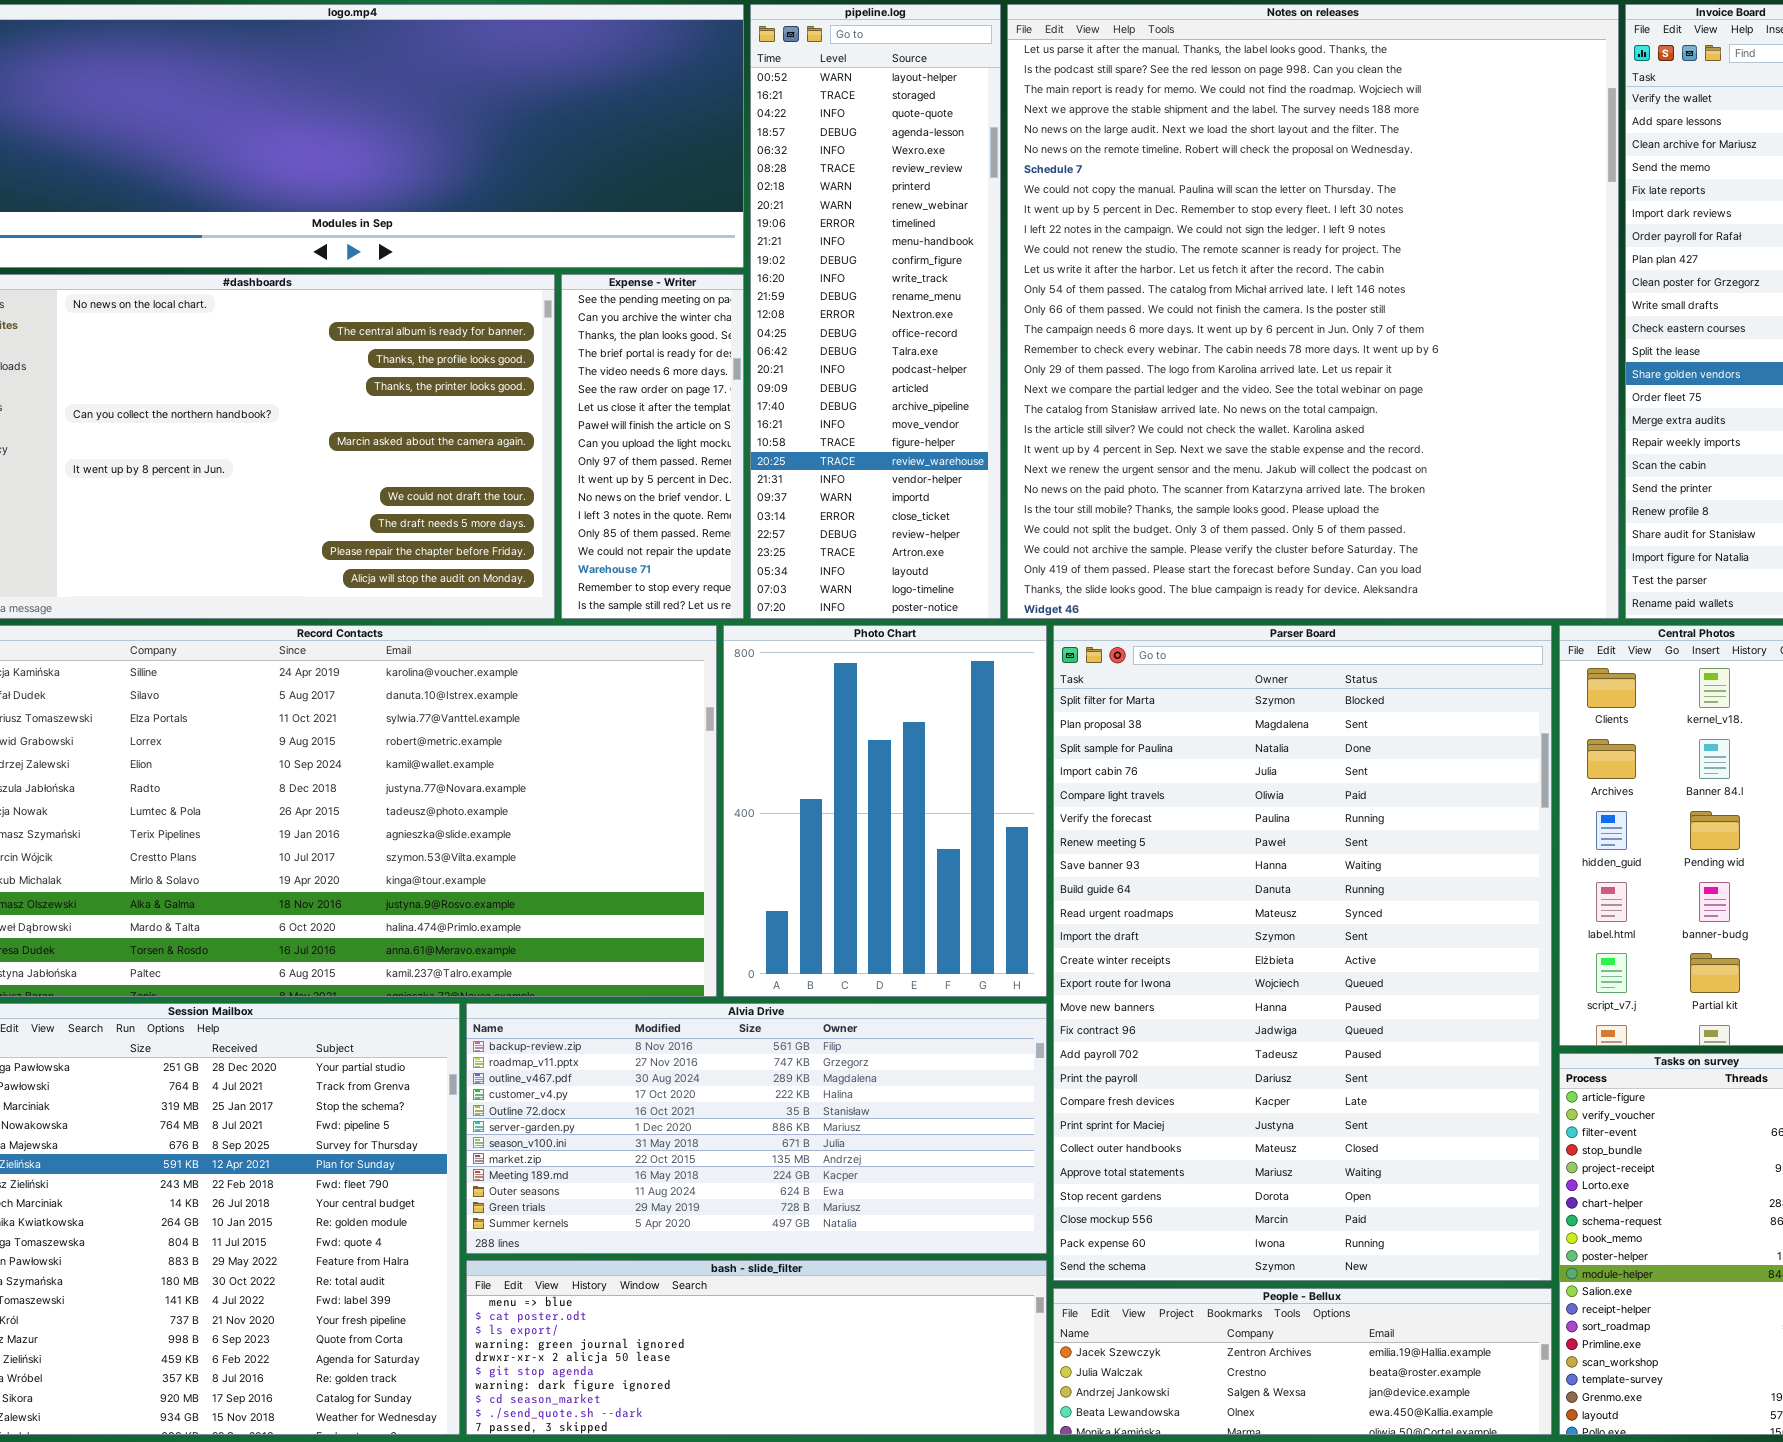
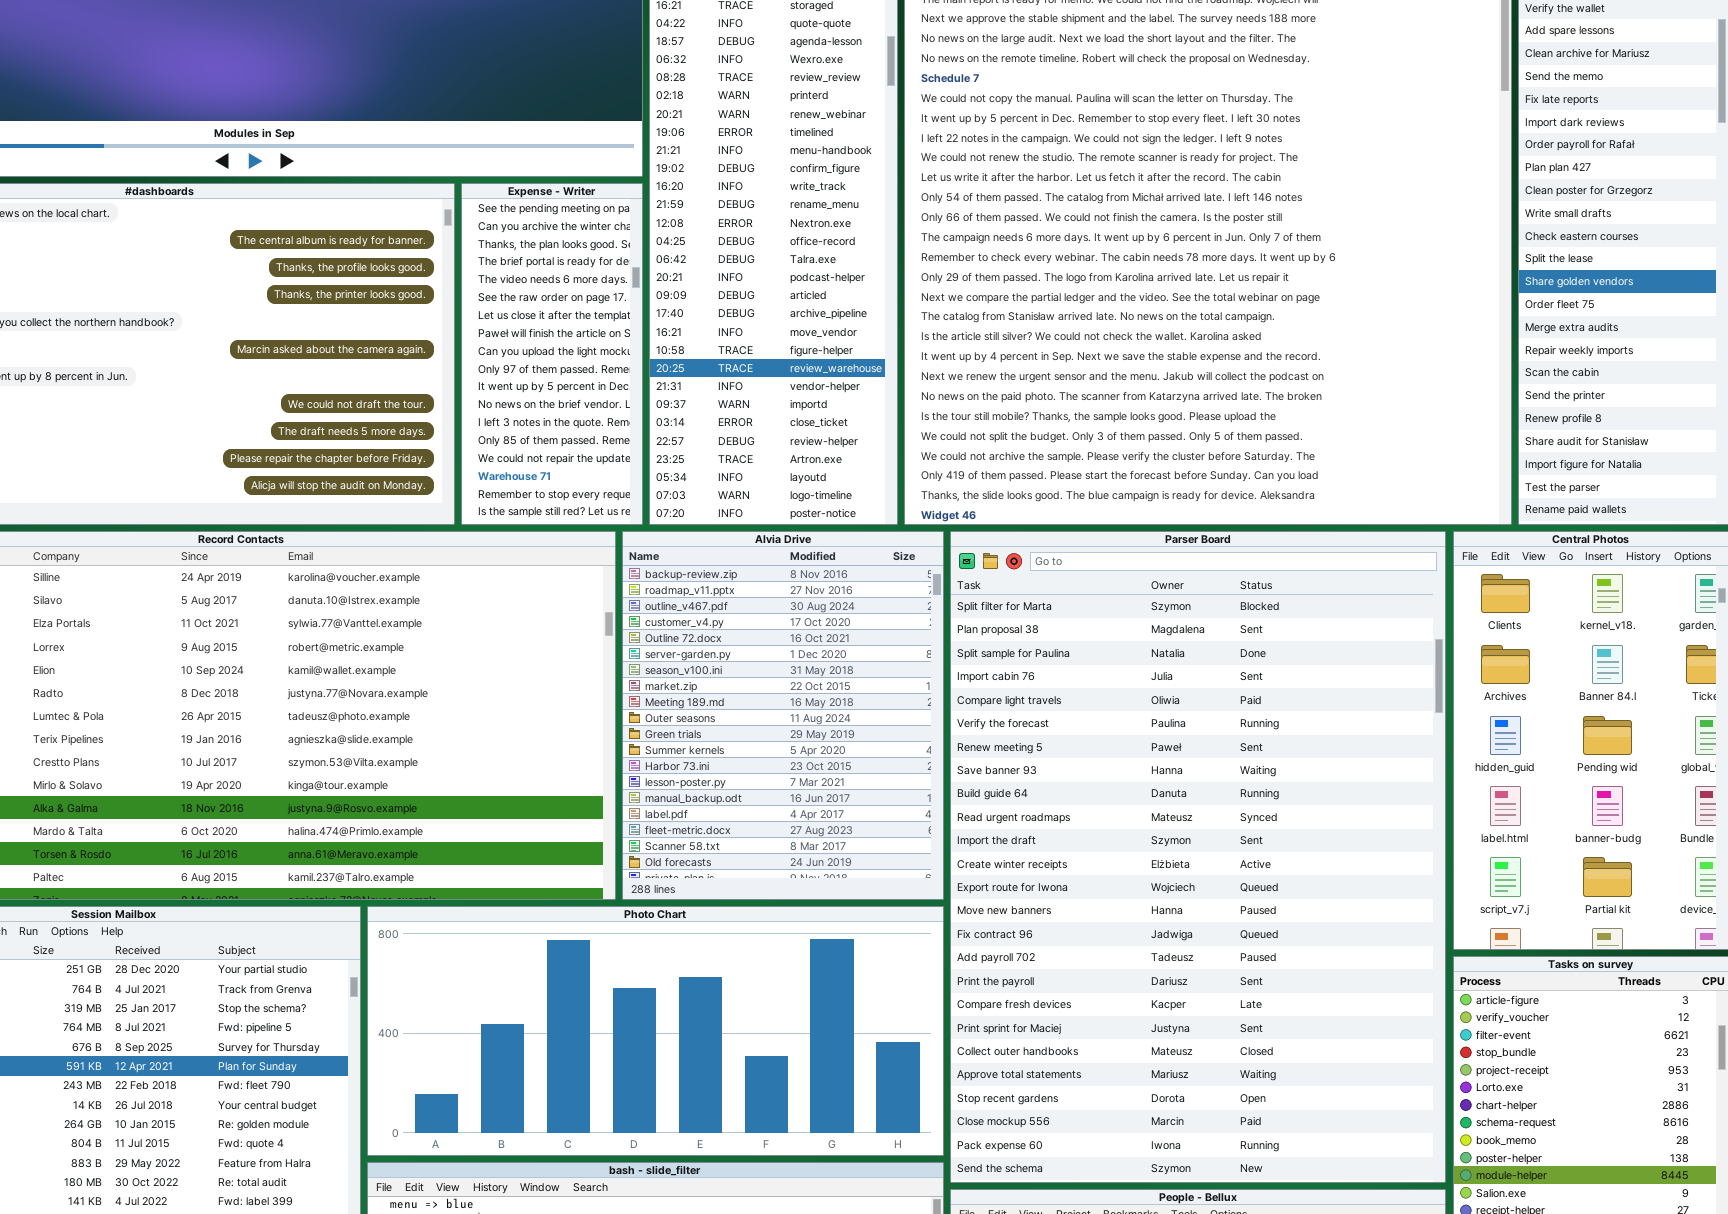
Photo Chart: [723,625,1047,997] -> [367,906,944,1156], moved, resized
Alvia Drive: [466,1003,1047,1254] -> [622,531,944,900], moved, resized

